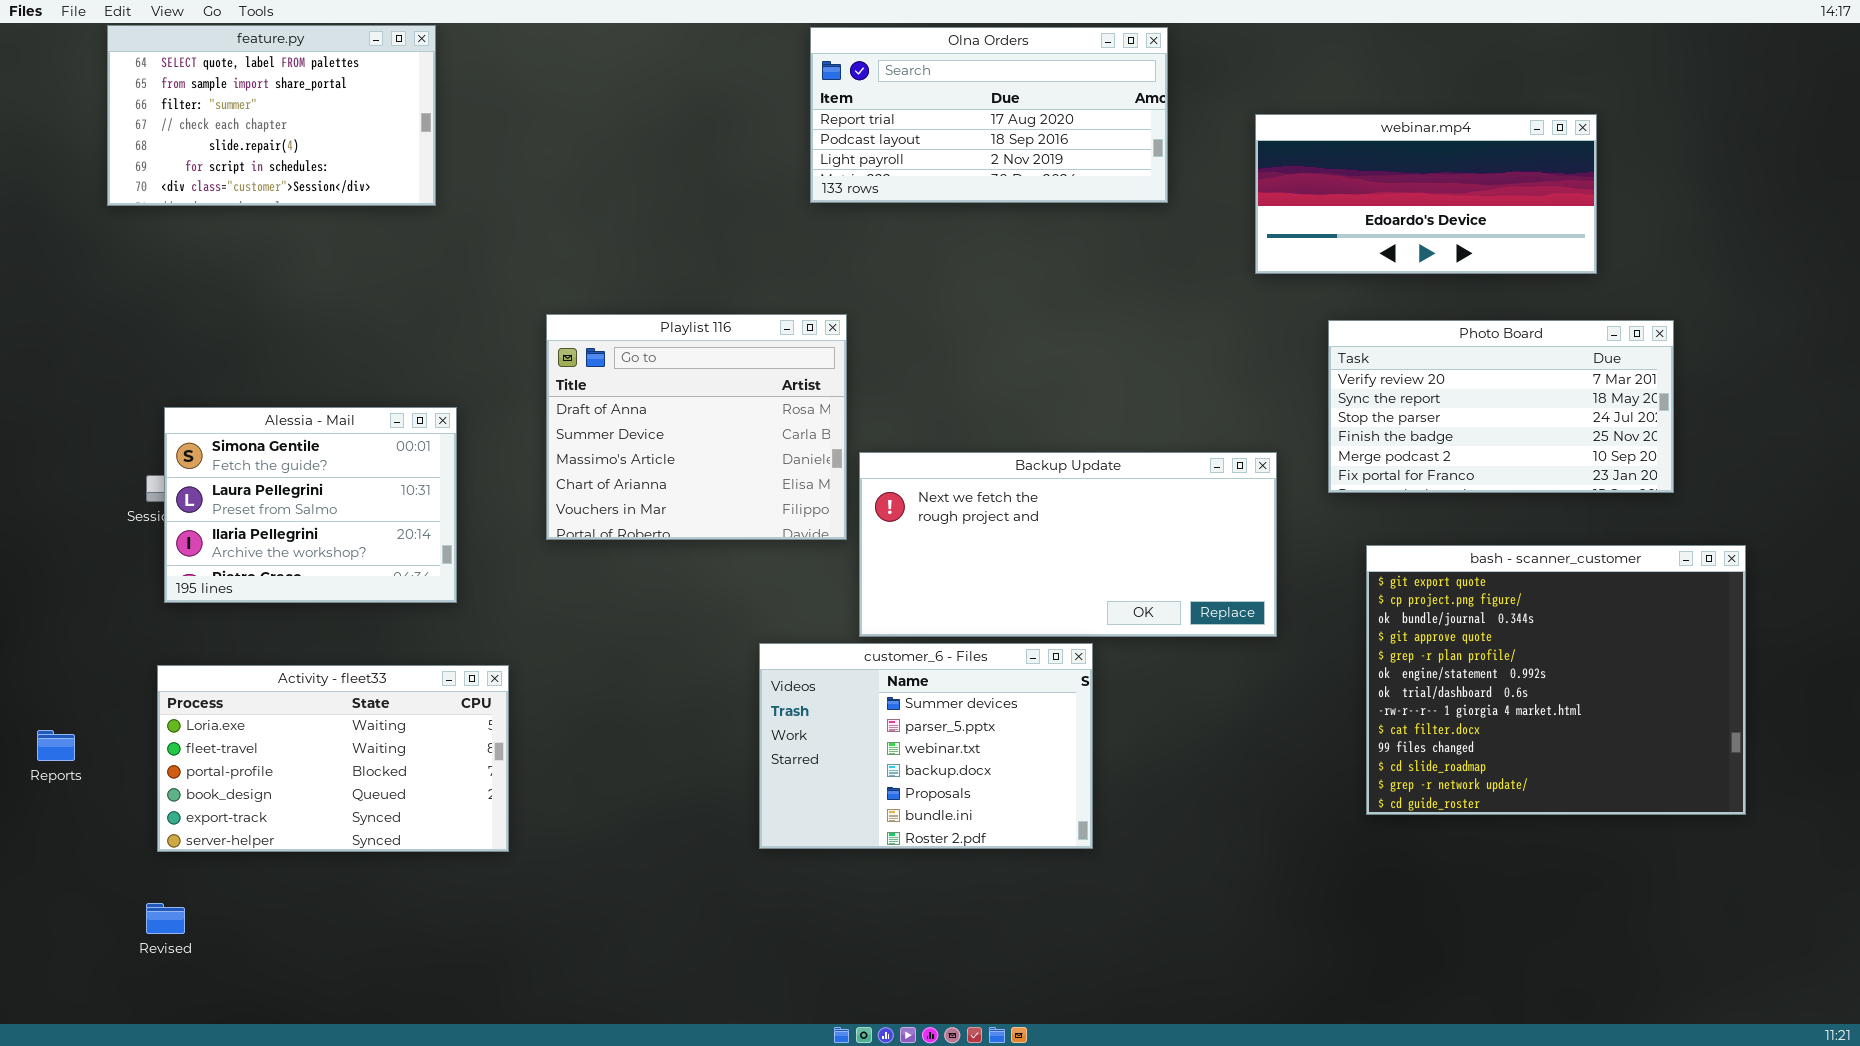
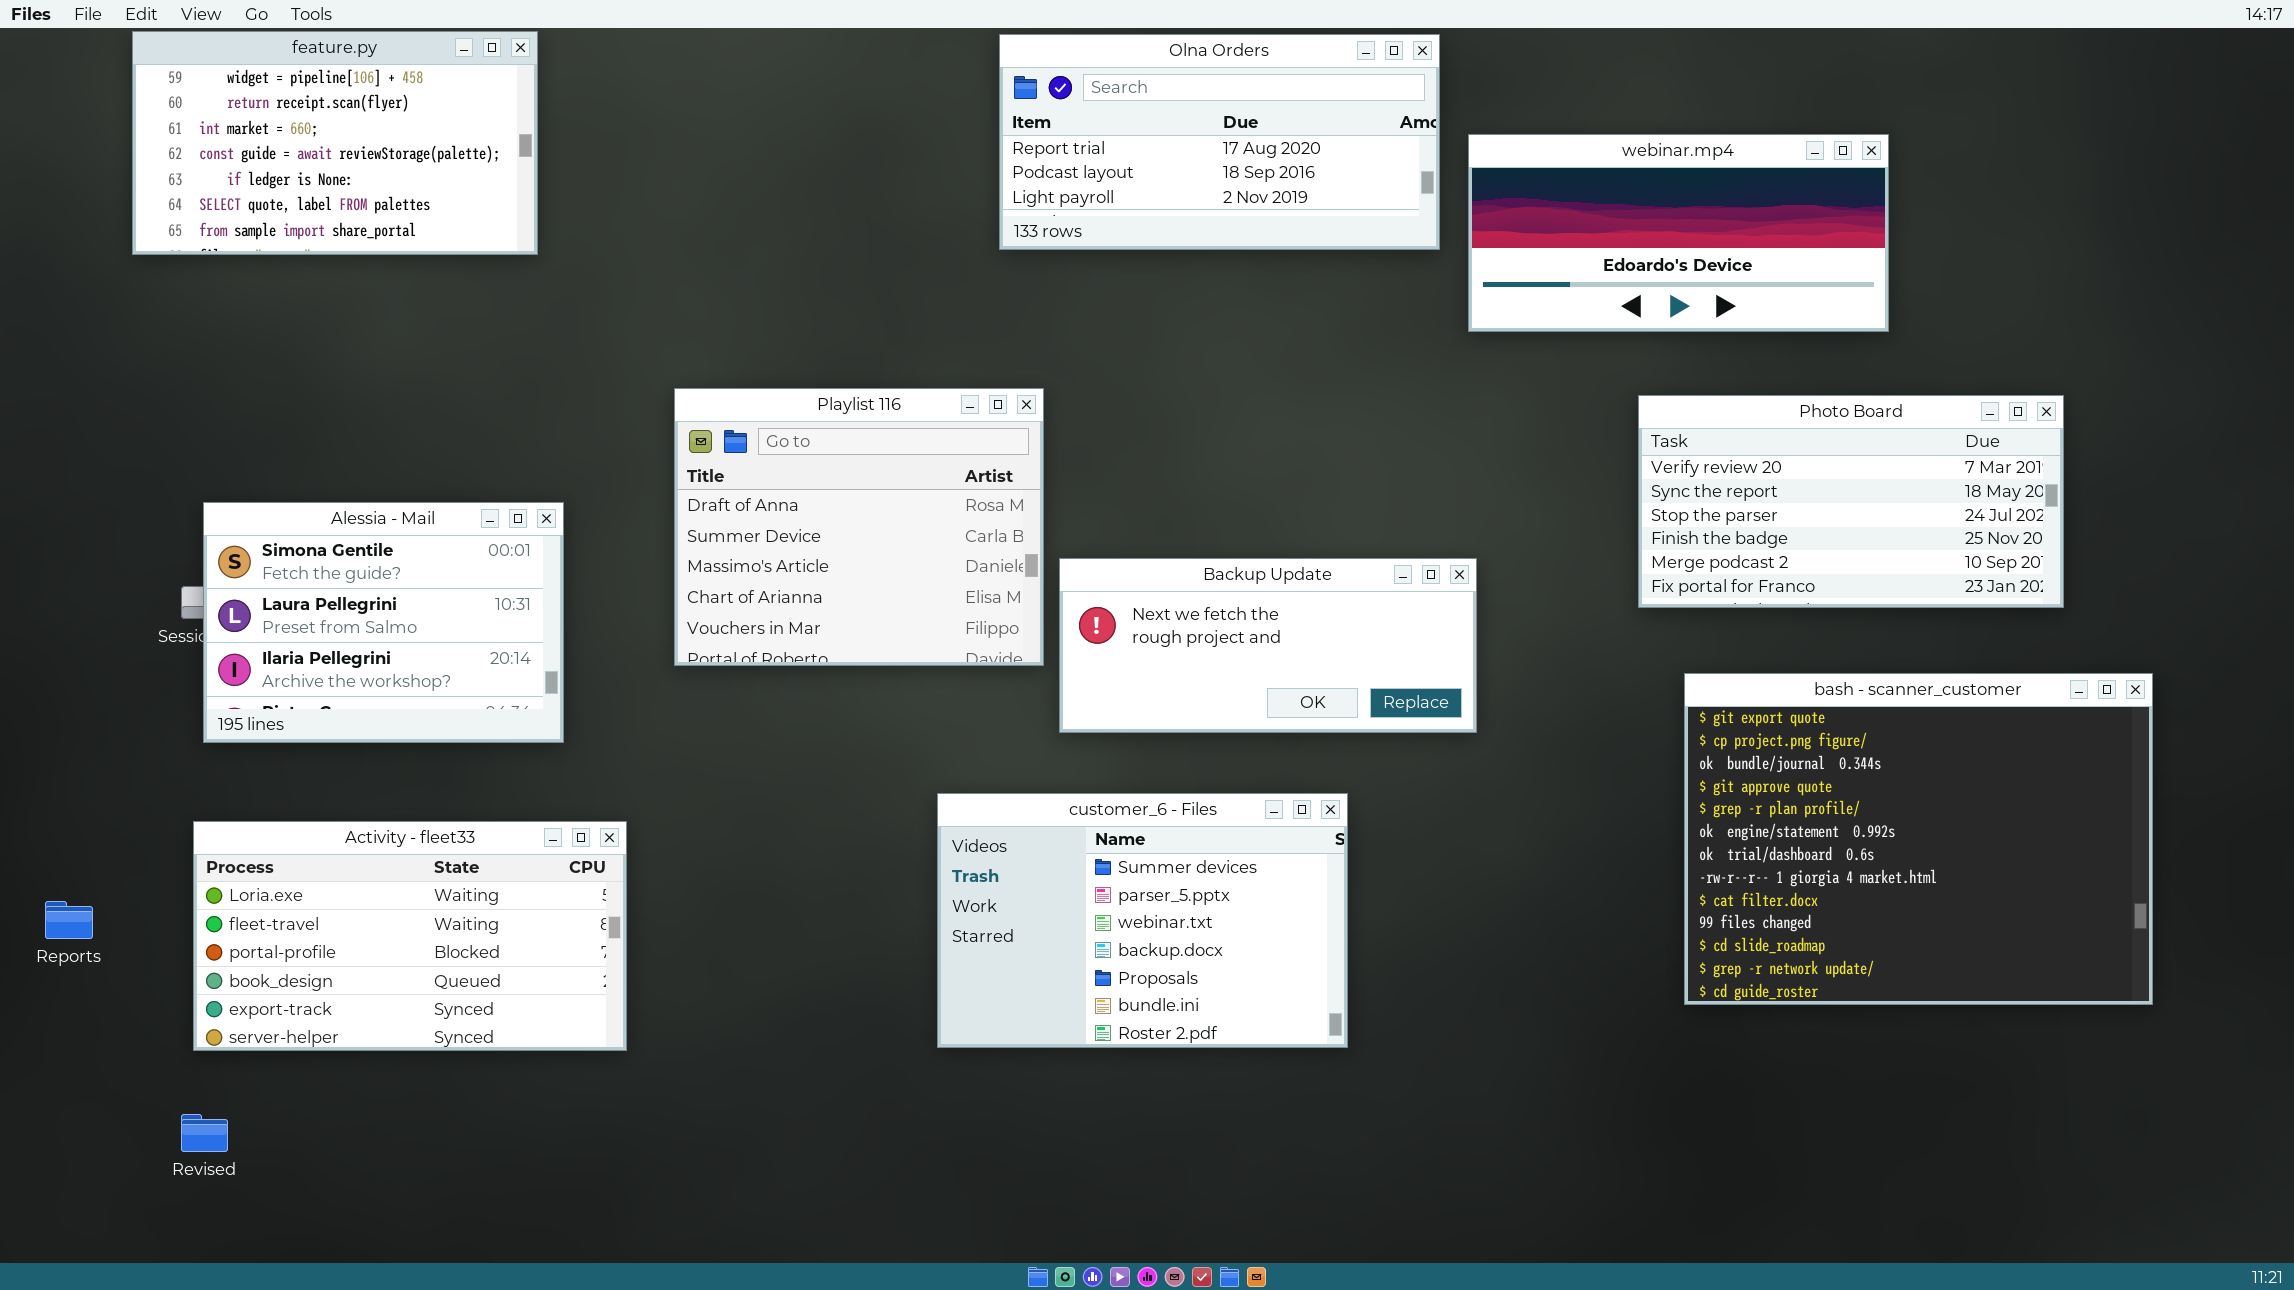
feature.py: [107,25,436,206] -> [132,31,538,255], scrolled up 5 rows
webinar.mp4: [1255,114,1597,274] -> [1468,134,1889,332], moved
Backup Update: [859,452,1277,637] -> [1059,558,1477,733], resized

